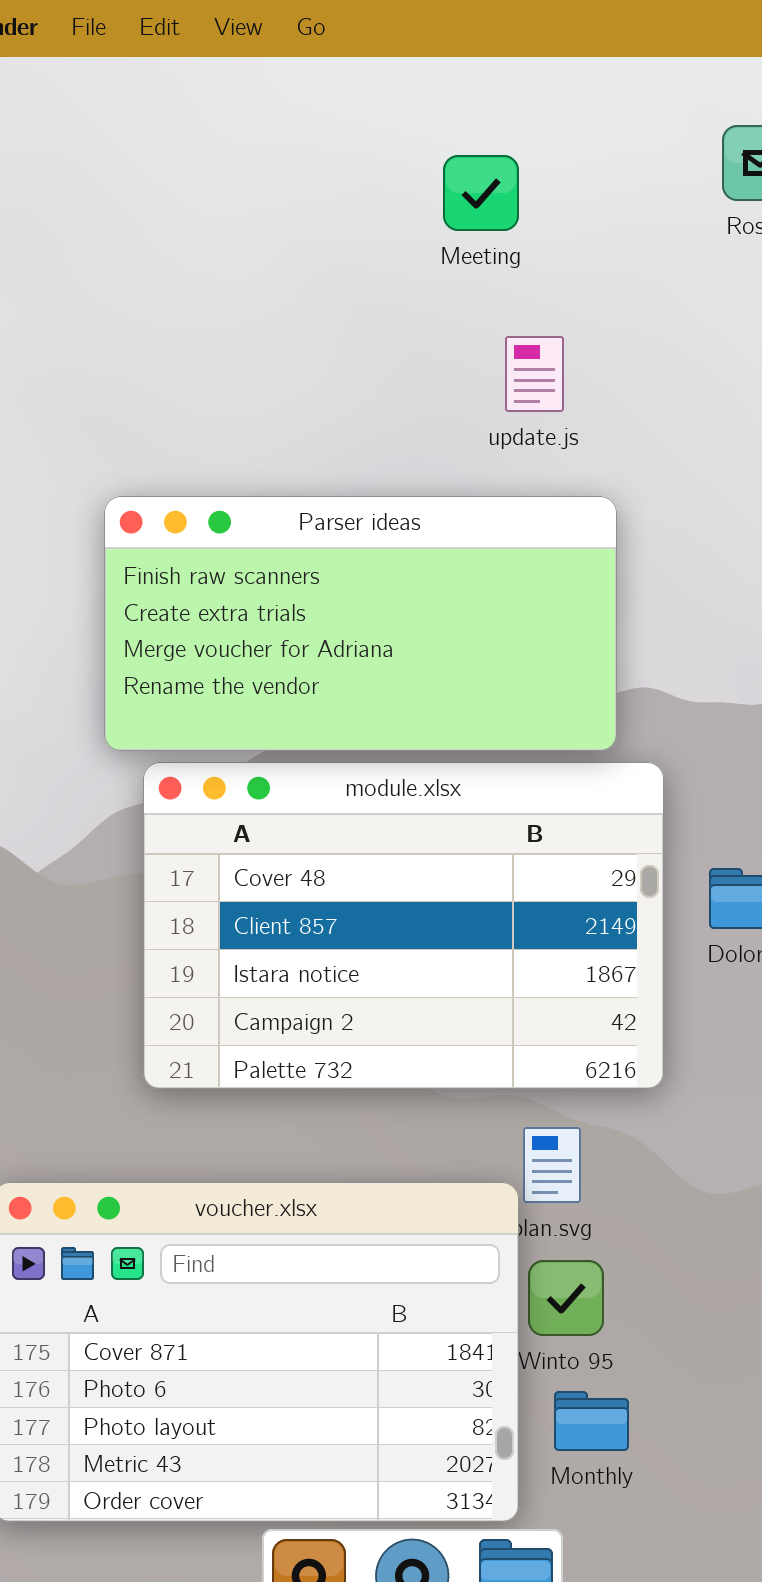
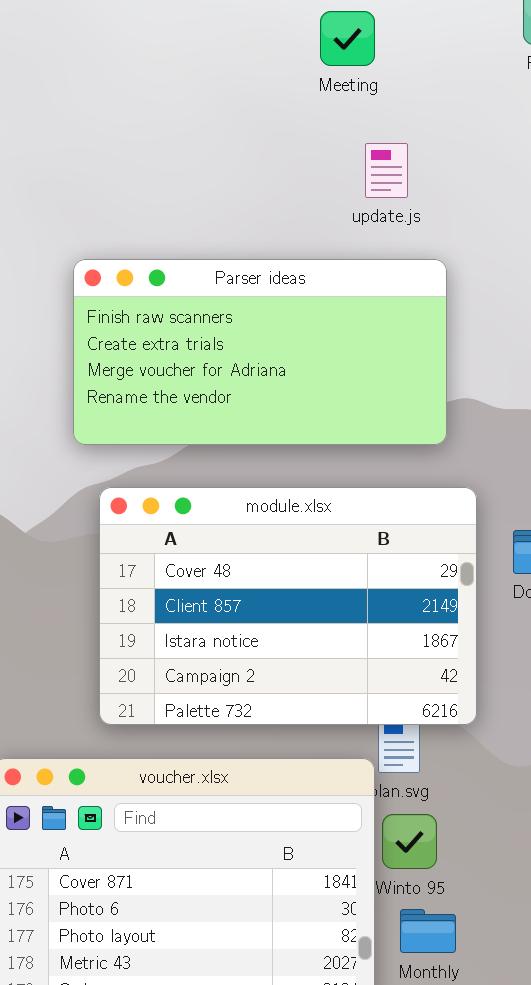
module.xlsx: [143,762,664,1089] -> [99,487,477,725], moved

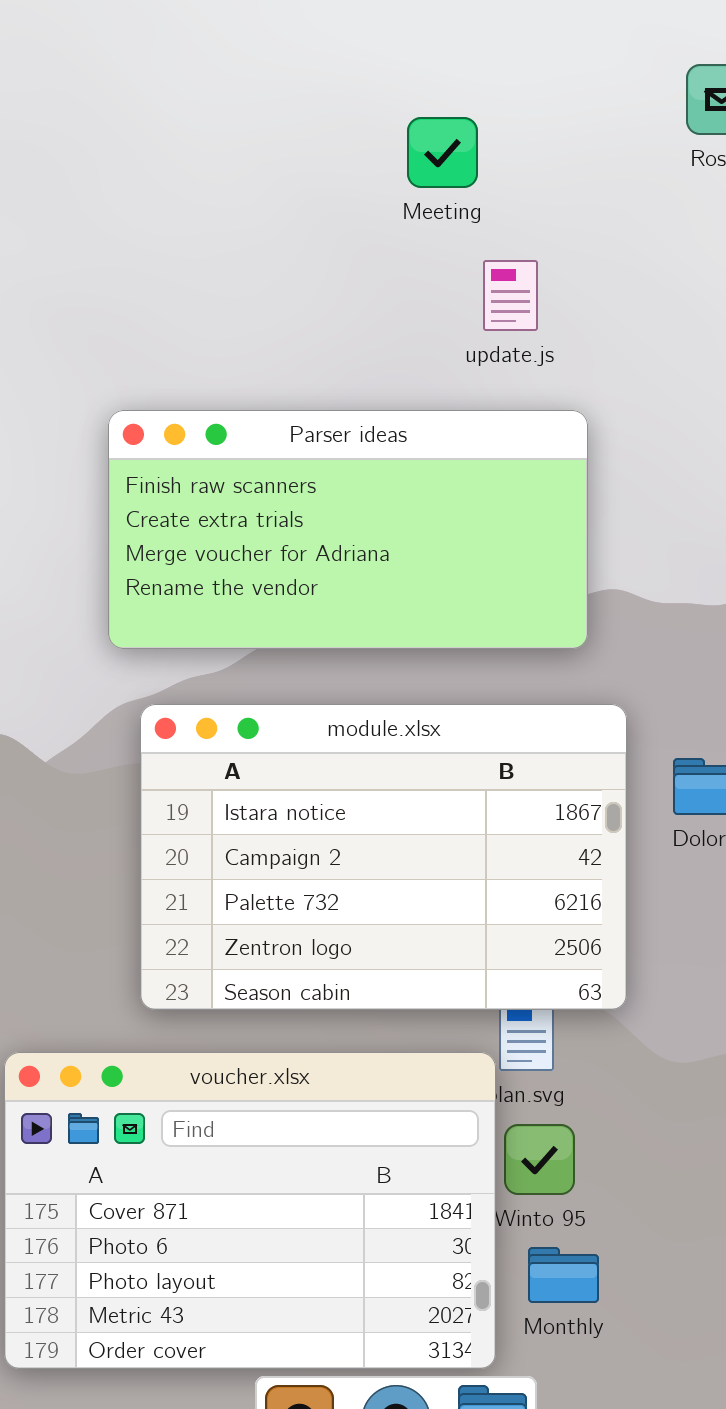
Meeting: [320,11,375,66] -> [407,117,478,188], moved
module.xlsx: [99,487,477,725] -> [140,704,627,1010], scrolled down 2 rows

